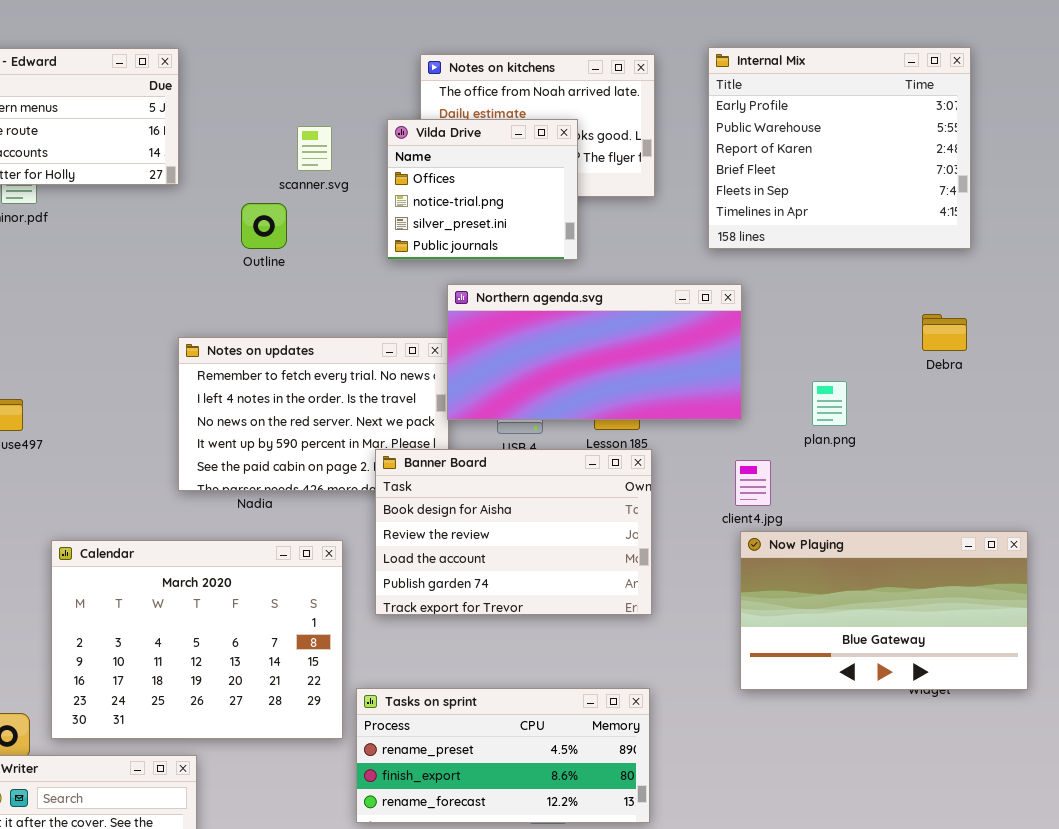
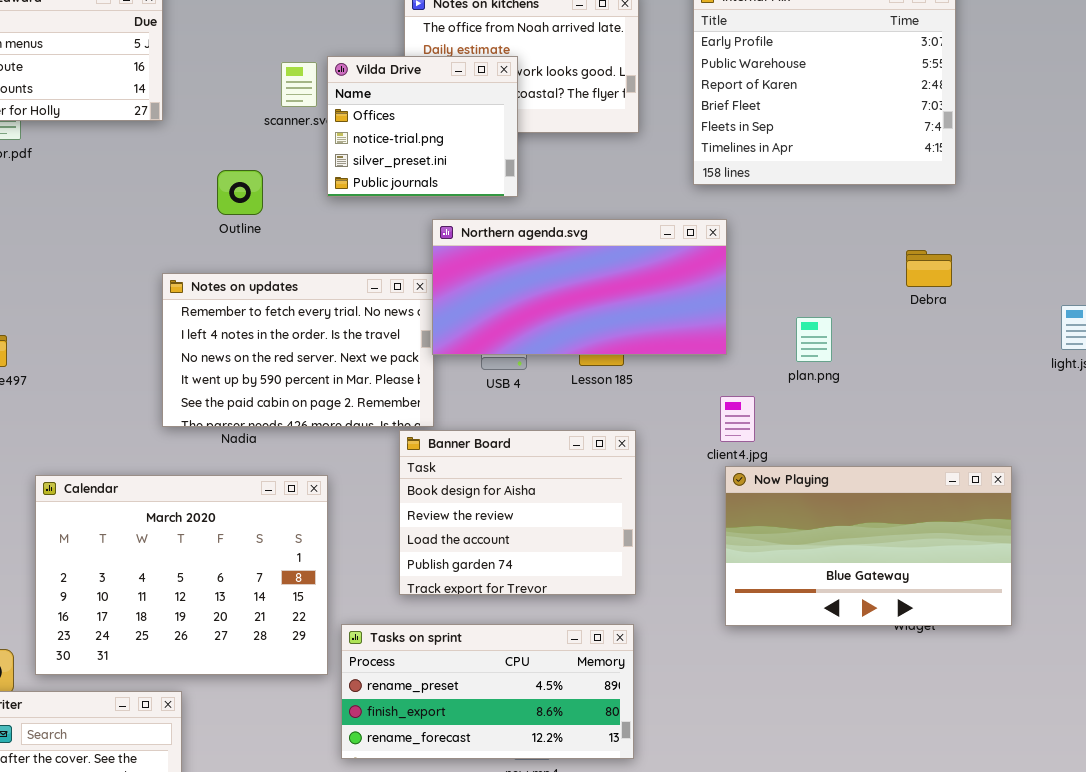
Vilda Drive: [387,119,578,260] -> [327,56,518,197], moved
Outline: [241,203,287,249] -> [217,170,263,215], moved
Banner Board: [375,449,652,615] -> [399,430,636,595], moved, resized

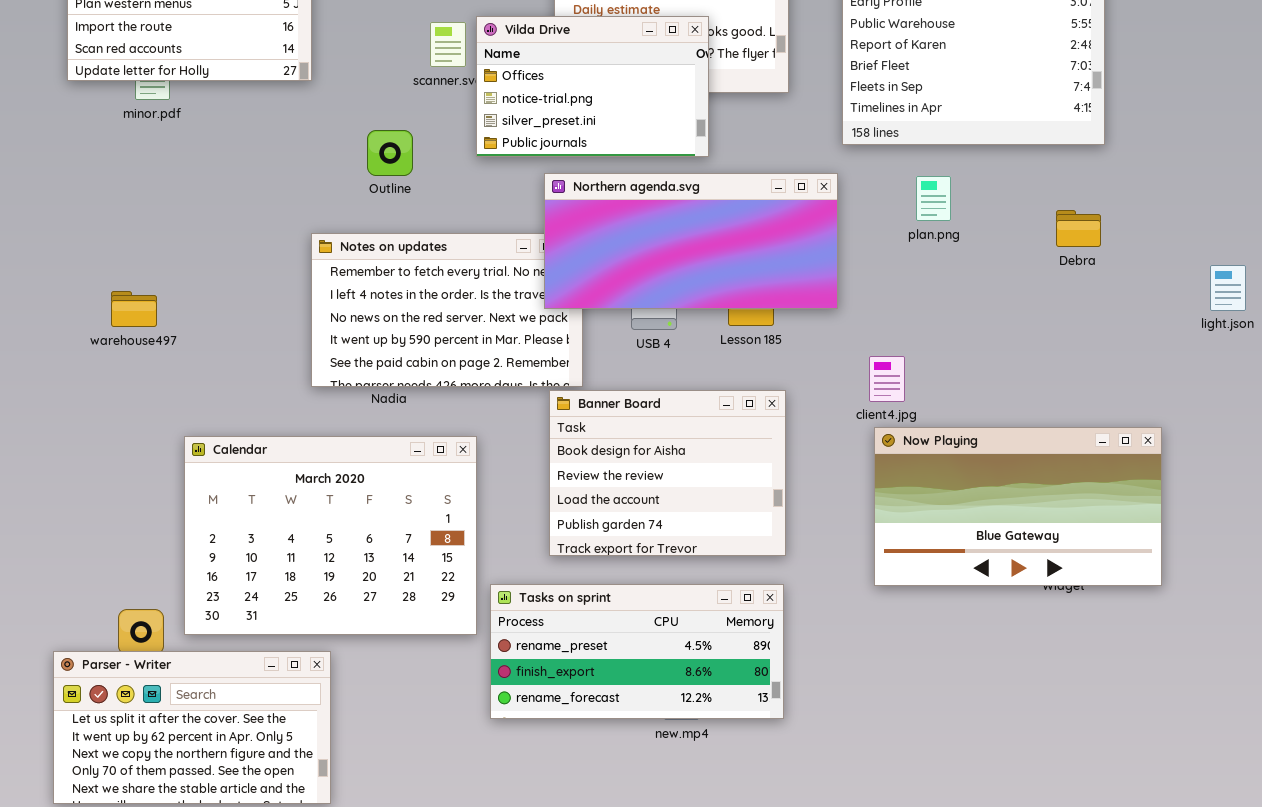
Vilda Drive: [327,56,518,197] -> [476,16,709,157], resized
Northern agenda.svg: [432,219,727,355] -> [544,173,838,309], moved
plan.png: [796,317,832,362] -> [916,176,951,221], moved

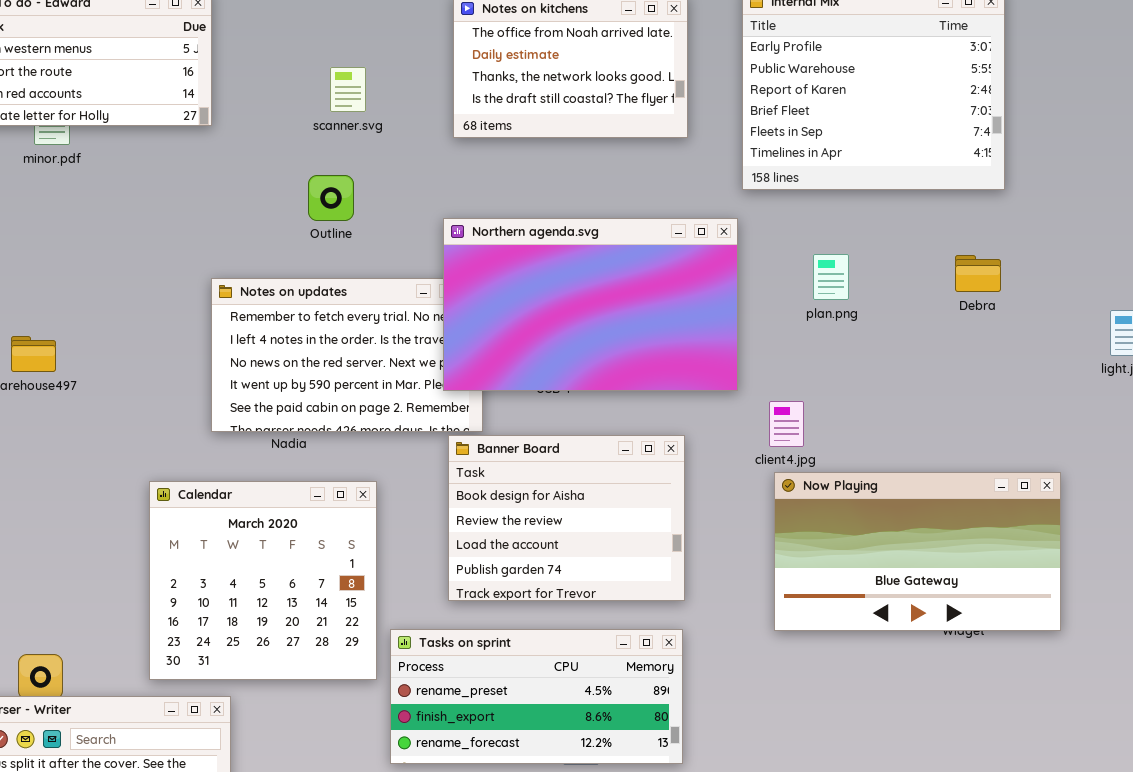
Vilda Drive: [476,16,709,157] -> none, closed
Outline: [367,130,413,176] -> [308,175,354,221], moved
Northern agenda.svg: [544,173,838,309] -> [443,218,738,391], resized
plan.png: [916,176,951,221] -> [813,254,849,300], moved
Calendar: [184,436,477,635] -> [149,481,377,680], resized

